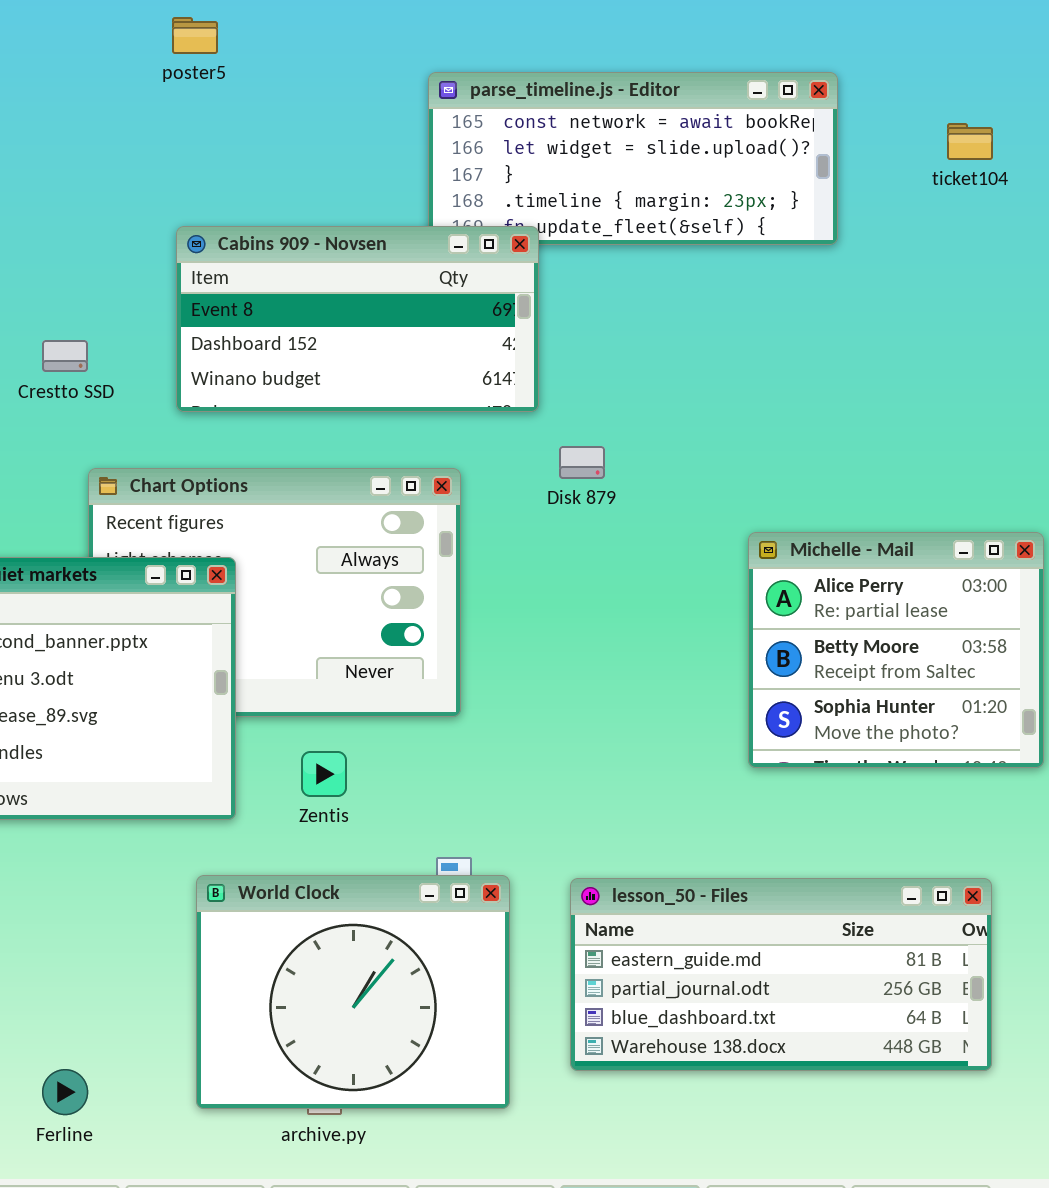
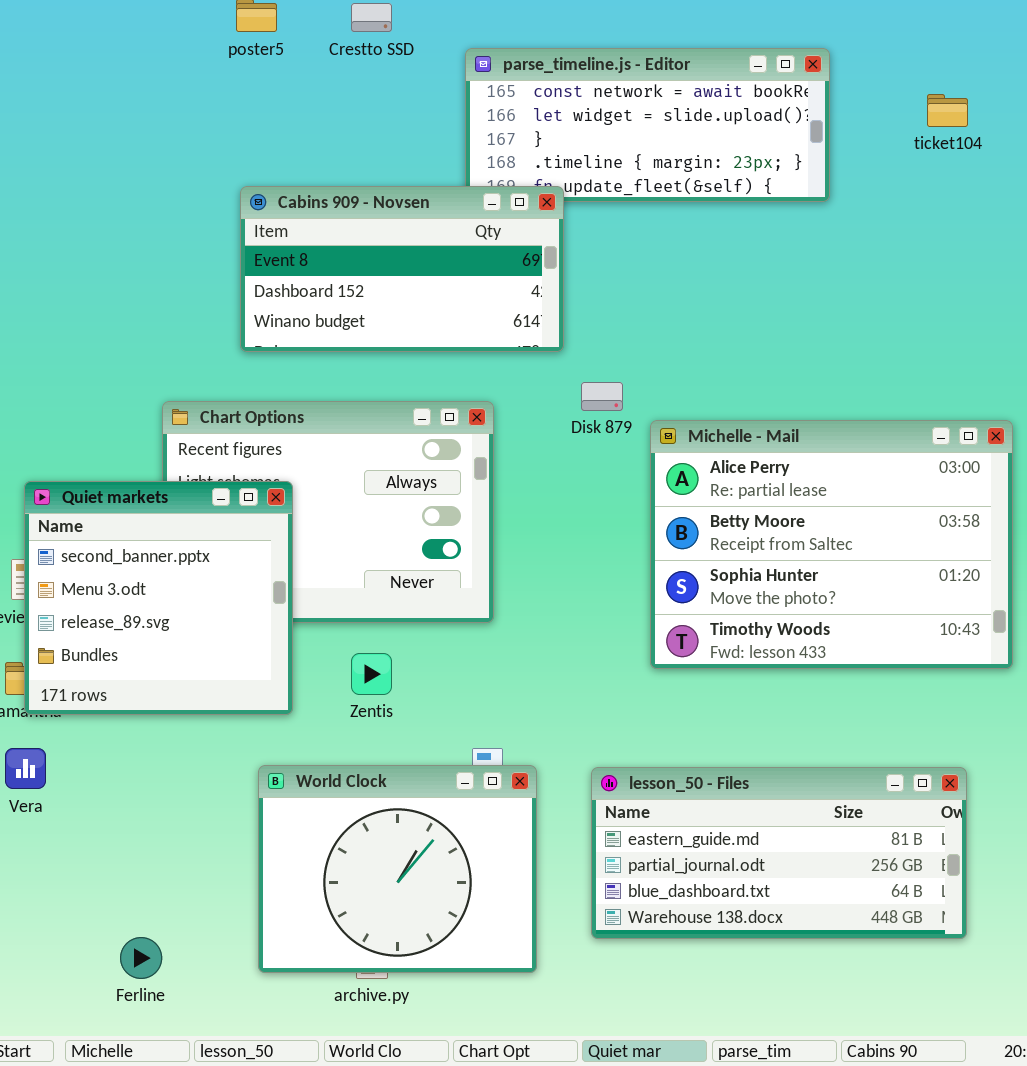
Crestto SSD: [42,340,88,372] -> [351,3,392,32], moved
Michelle - Mail: [748,532,1044,768] -> [650,420,1013,669], resized

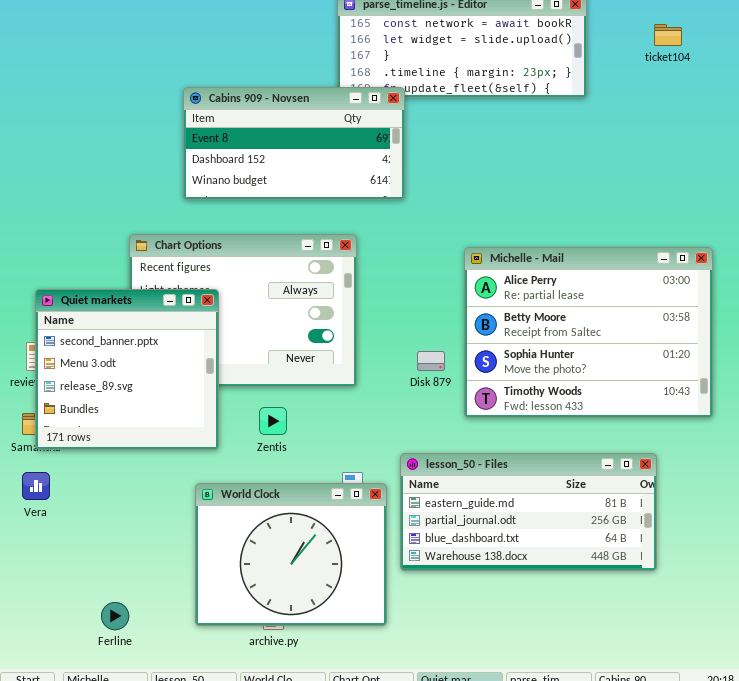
Disk 879: [581,382,623,411] -> [417,351,445,371], moved
lesson_50 - Files: [591,767,967,939] -> [400,453,657,571], moved

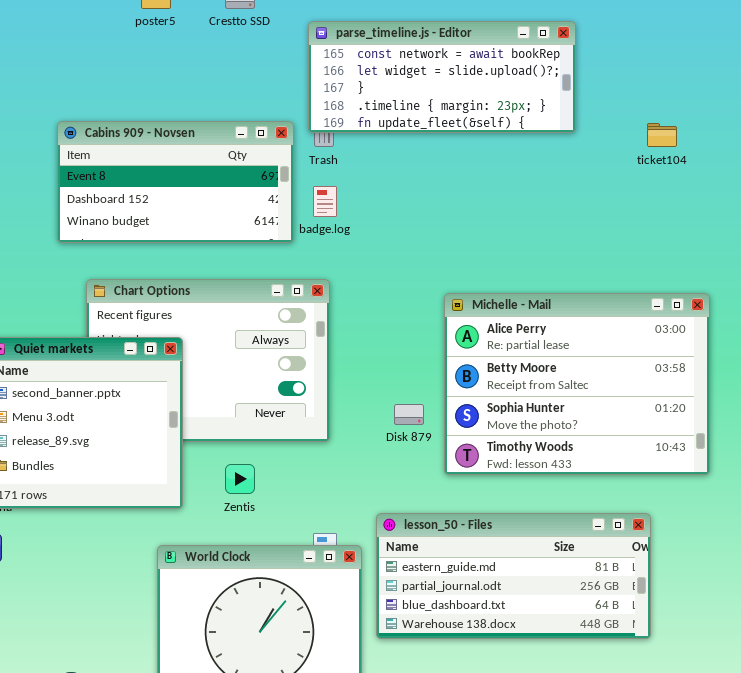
ticket104: [654,24,682,46] -> [647,123,677,147], moved
Cabins 909 - Novsen: [183,87,405,200] -> [57,121,294,243], moved

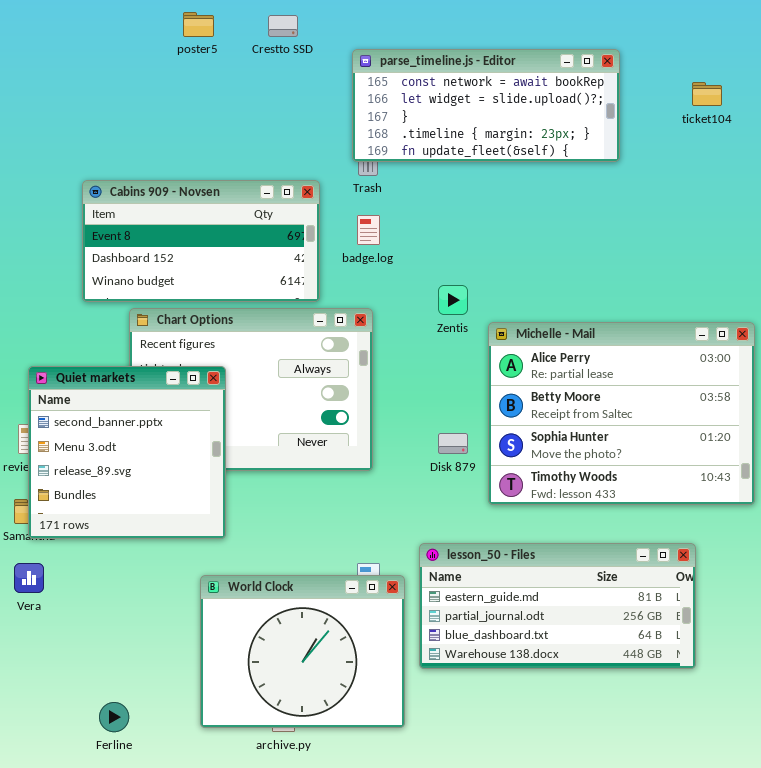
Cabins 909 - Novsen: [57,121,294,243] -> [82,180,320,302], moved
ticket104: [647,123,677,147] -> [692,82,722,106], moved
Zentis: [225,464,255,494] -> [438,285,468,315], moved

